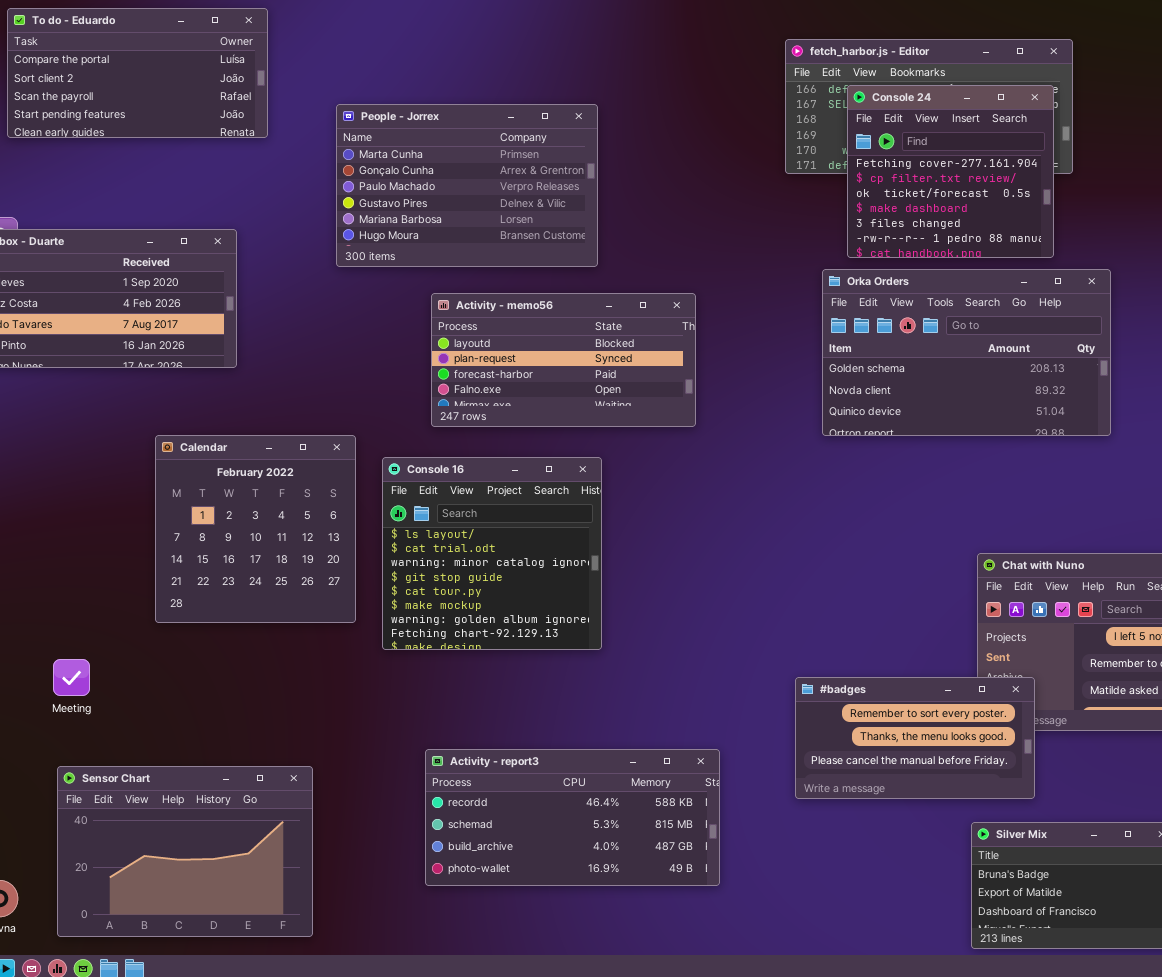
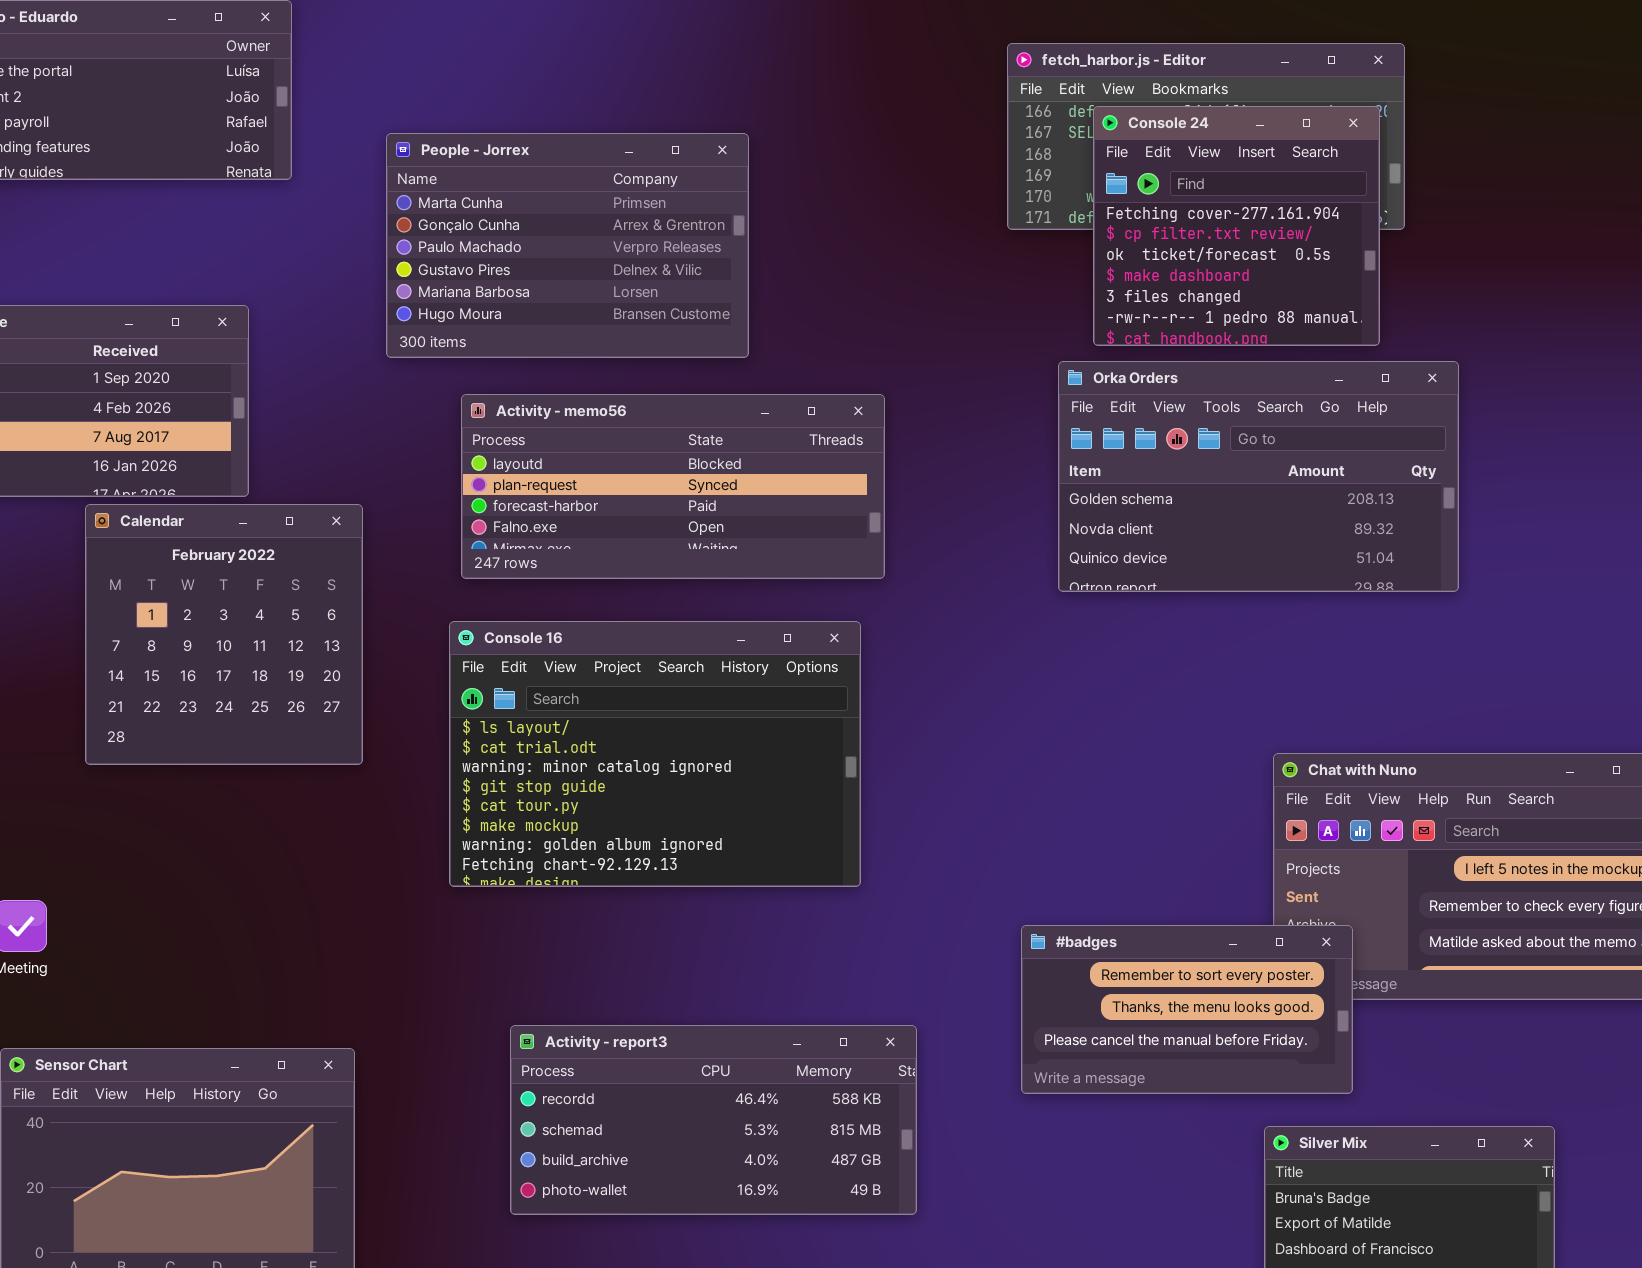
Activity - memo56: [431,293,696,427] -> [461,394,885,579], resized
Calendar: [155,435,356,623] -> [85,504,363,765], moved
Console 16: [382,457,602,650] -> [449,621,861,887], resized

